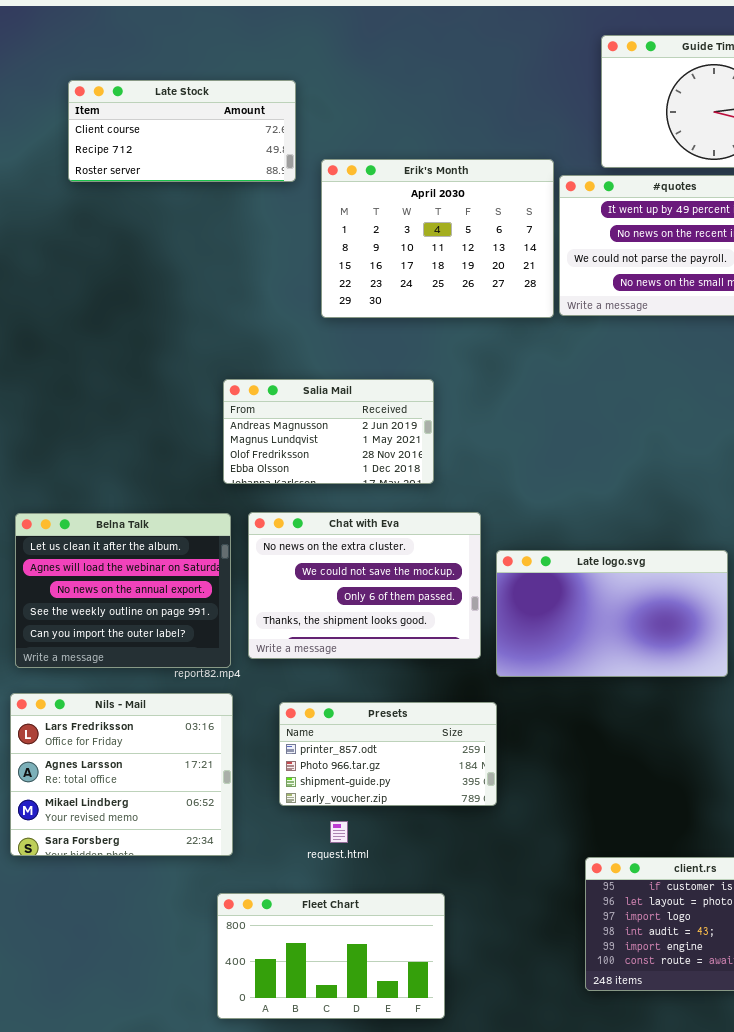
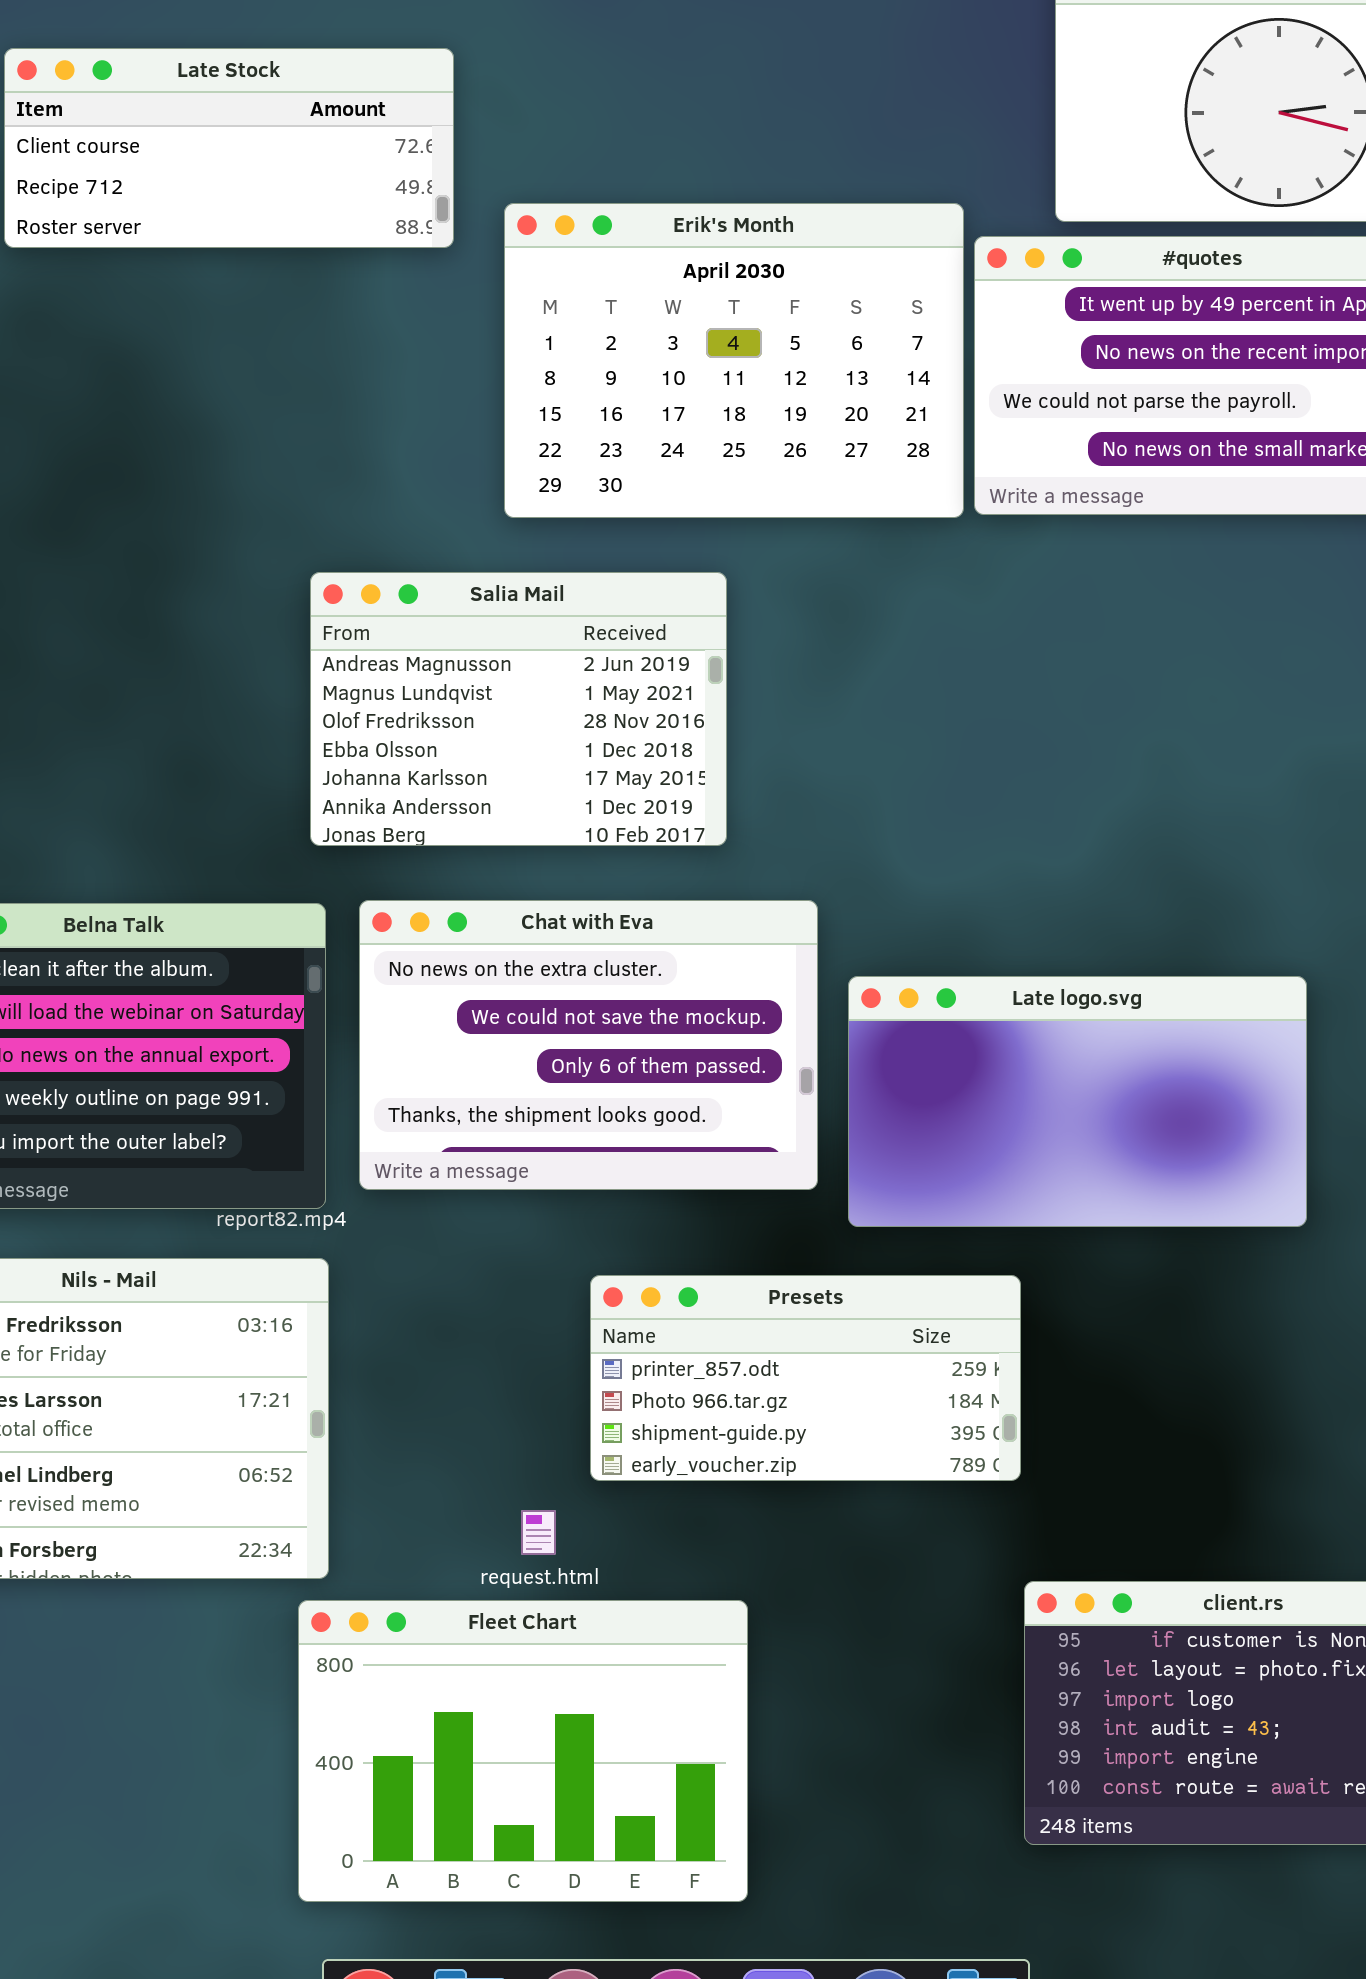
Salia Mail: [223,379,434,484] -> [310,572,727,846], resized
Presets: [279,702,497,806] -> [590,1275,1021,1481], moved
Fleet Chart: [217,893,445,1019] -> [298,1600,748,1902], resized

